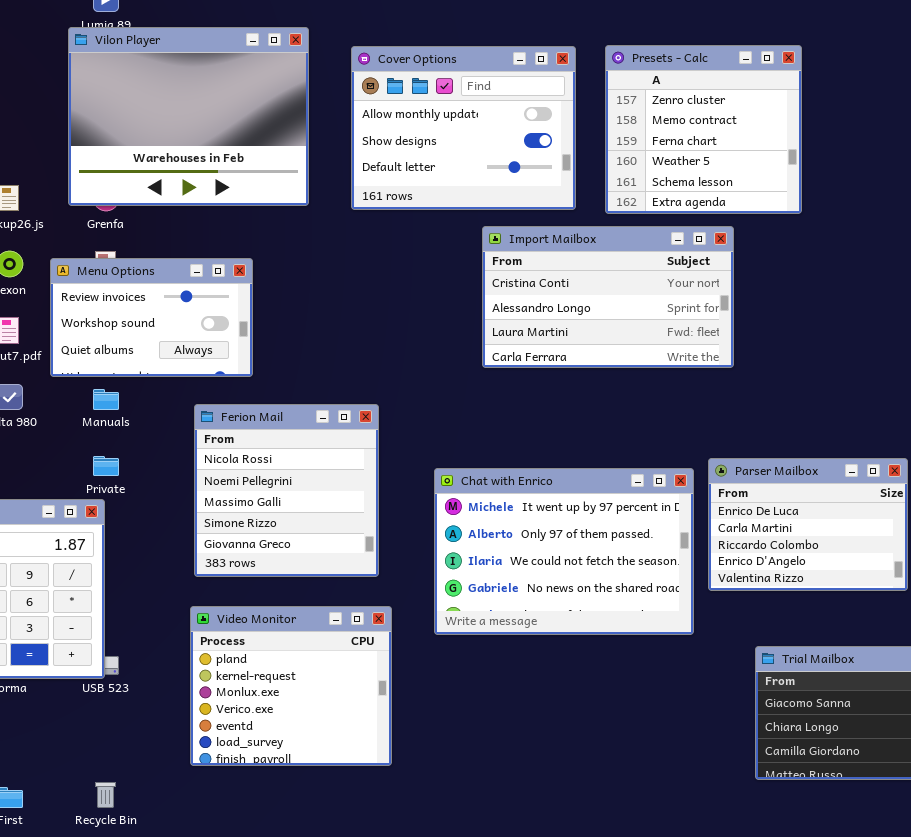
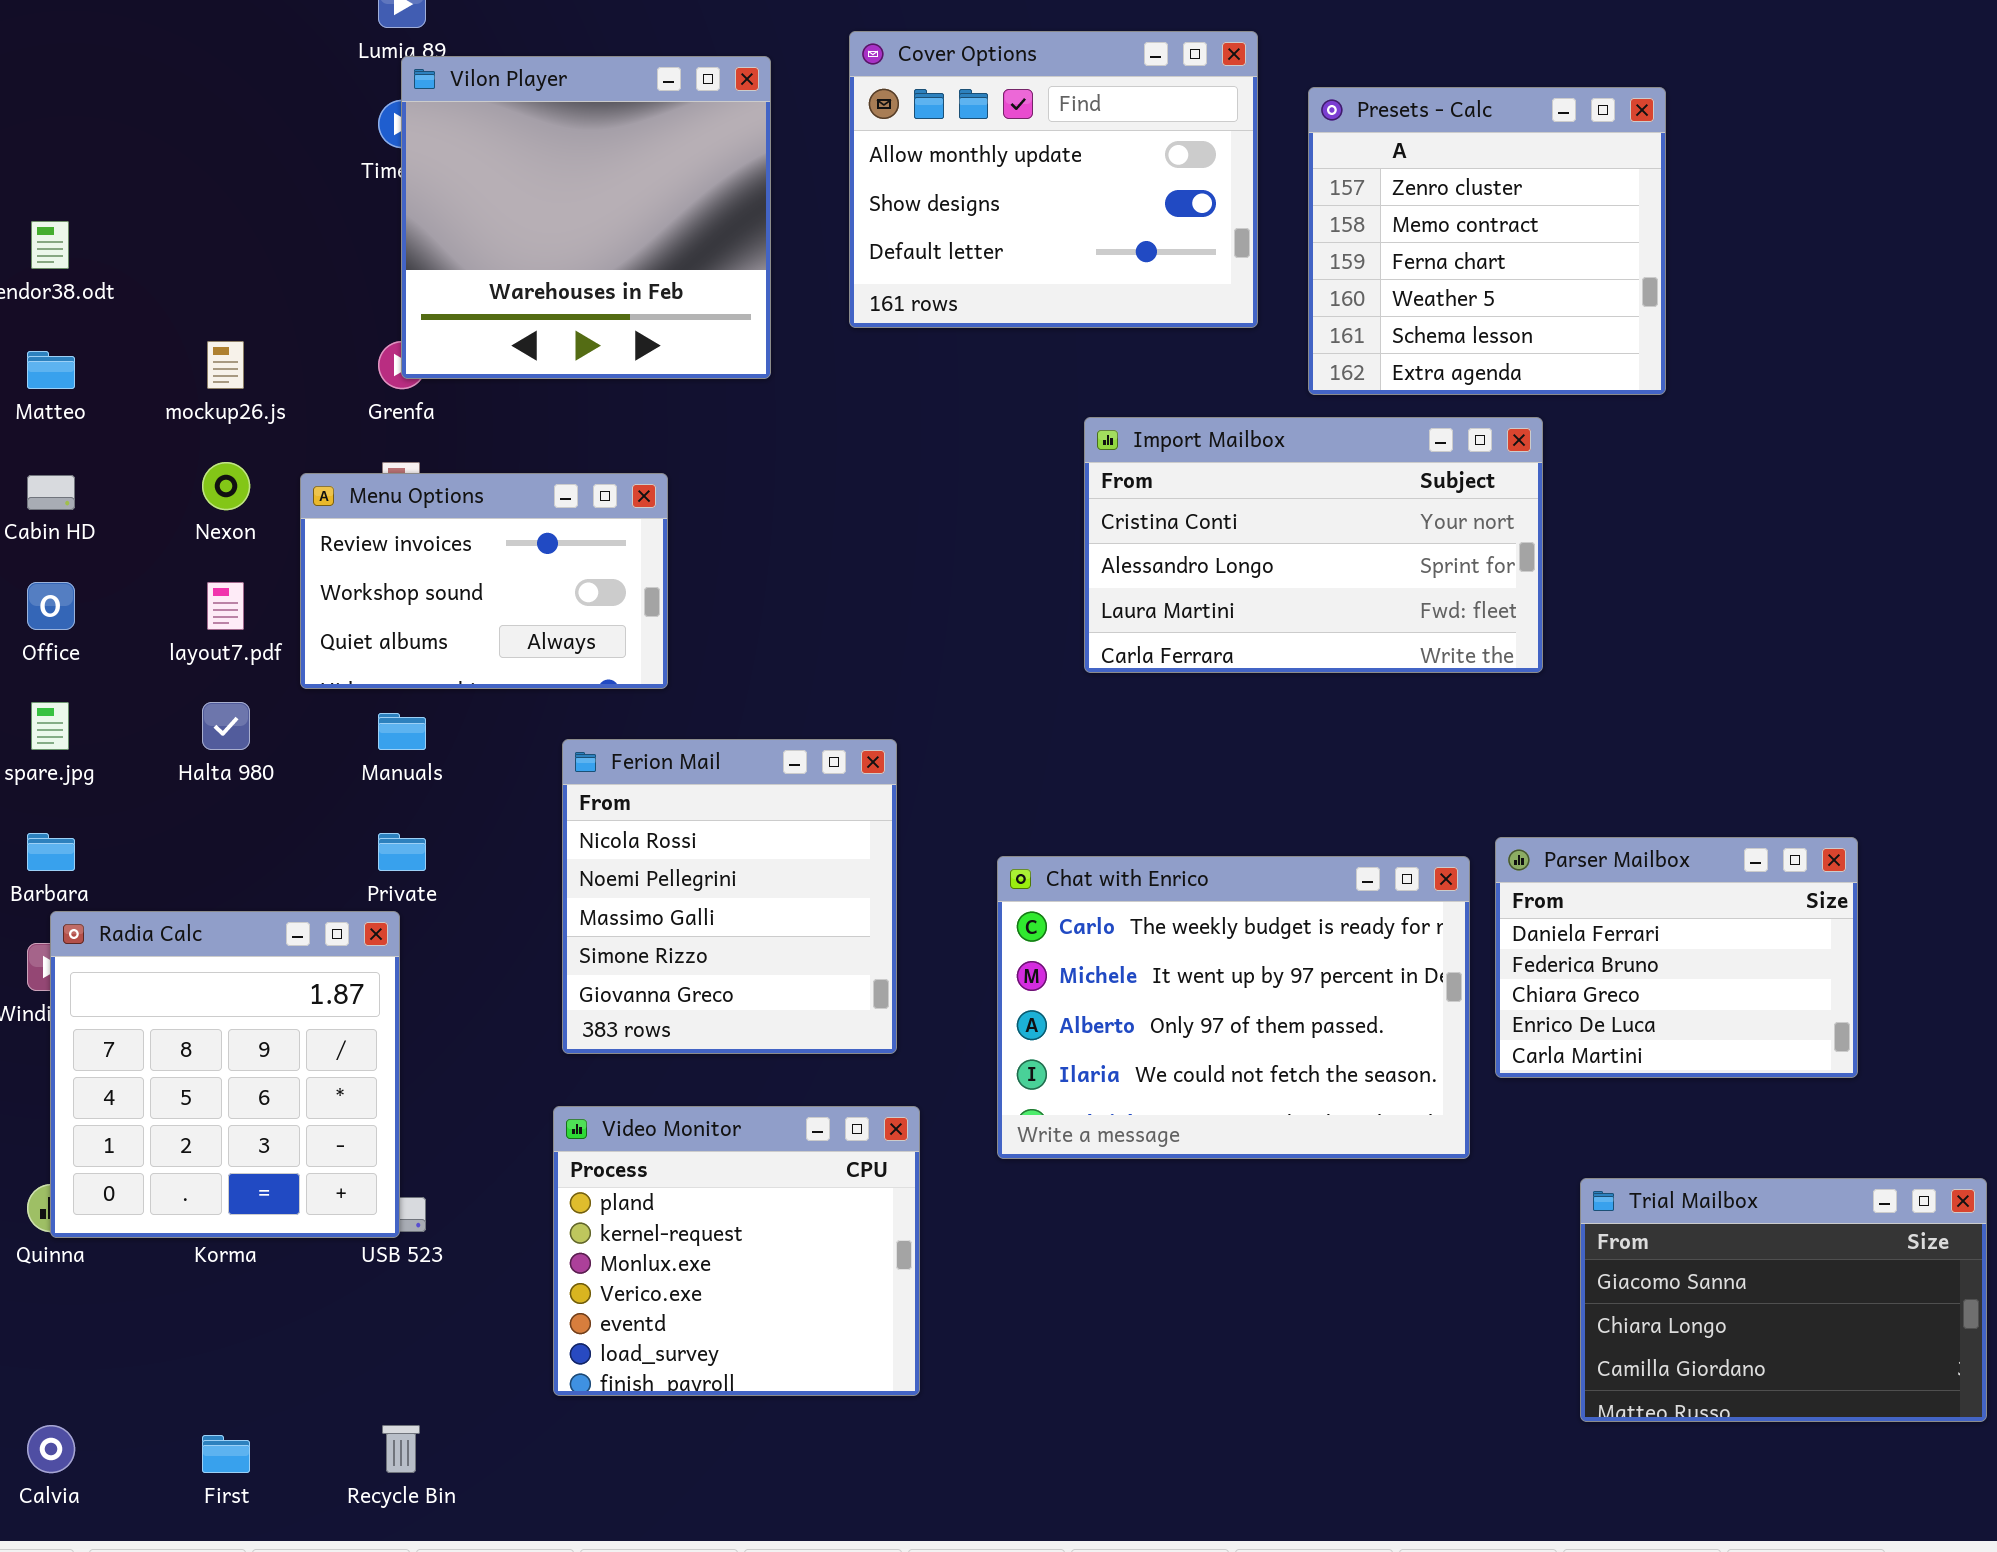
Vilon Player: [68,27,309,206] -> [401,56,771,379], resized
Cover Options: [351,46,576,210] -> [849,31,1258,328], moved
Parser Mailbox: [708,458,908,591] -> [1495,837,1858,1078], scrolled up 3 rows
Chat with Enrico: [434,468,694,635] -> [997,856,1470,1159], scrolled up 1 row

